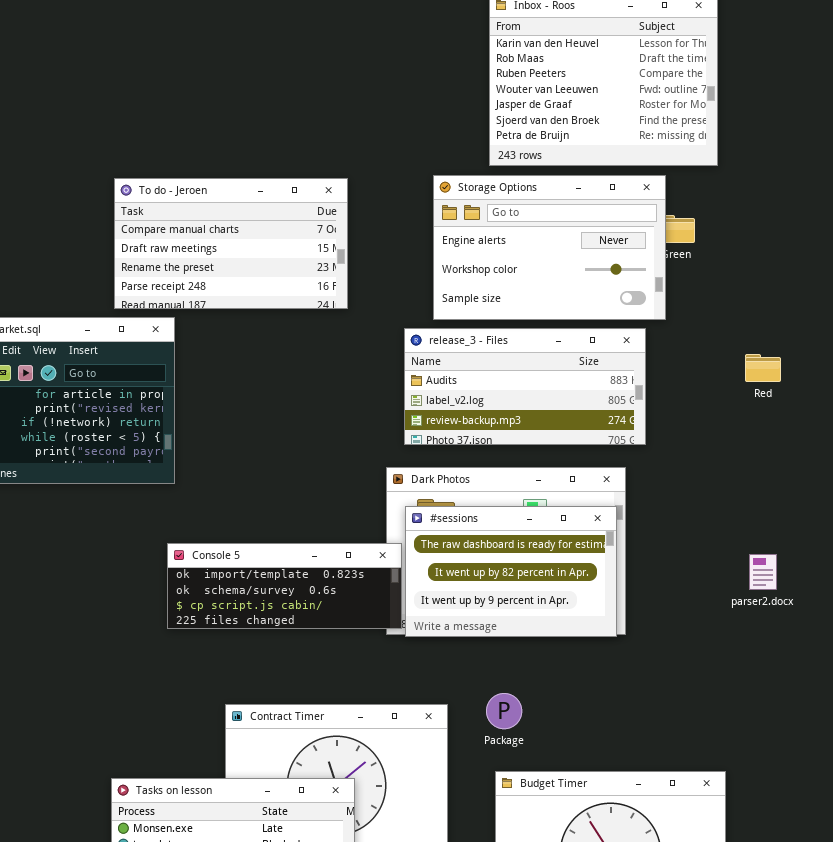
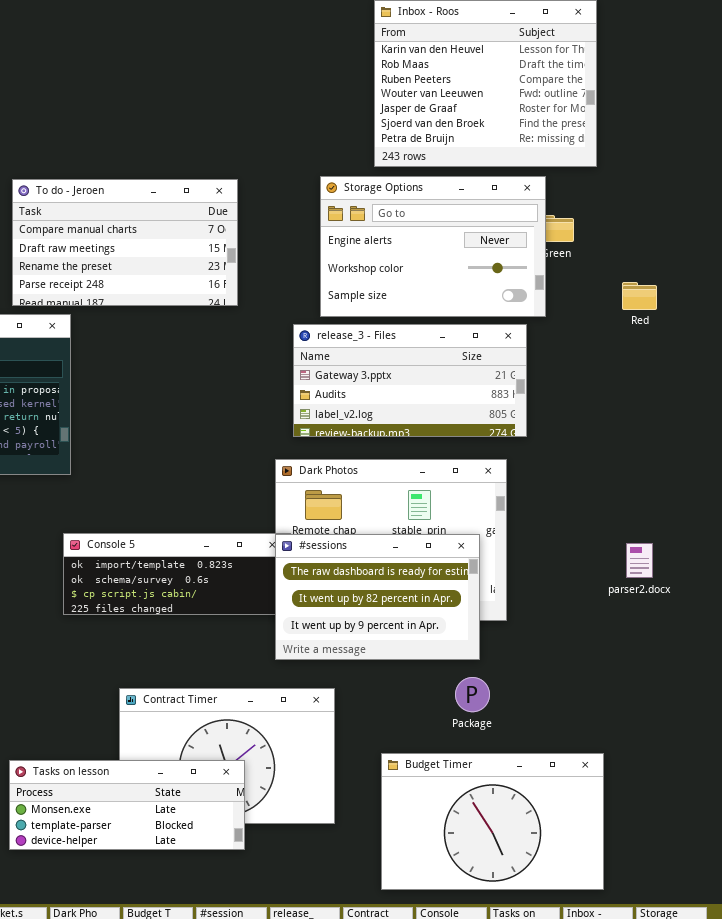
release_3 - Files: [404,328,646,445] -> [293,324,527,437], scrolled up 1 row
Red: [745,354,781,382] -> [622,282,657,310], moved
#sessions: [405,506,617,637] -> [275,534,480,660], moved
Package: [486,693,522,729] -> [455,677,490,712], moved

